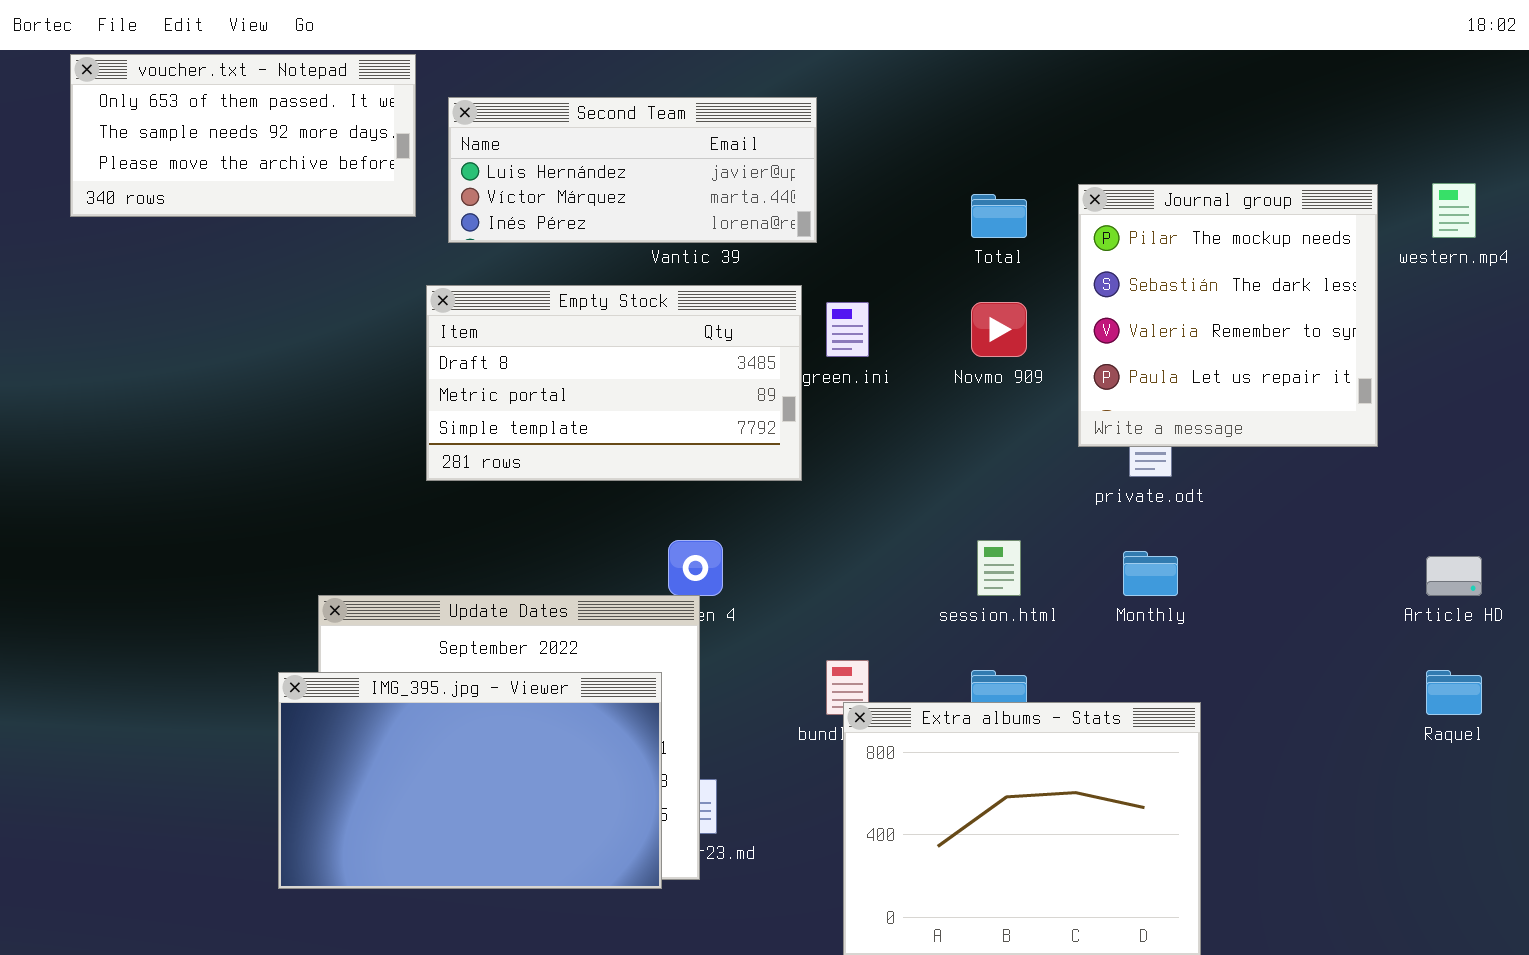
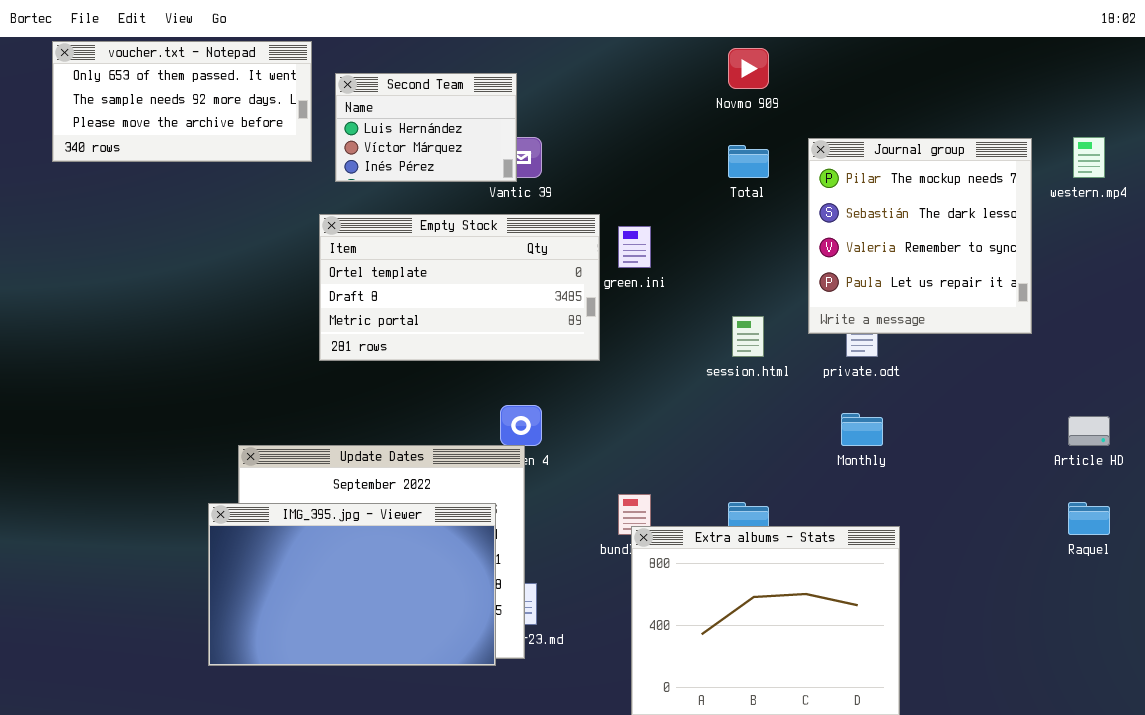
Second Team: [448,97,817,243] -> [335,73,517,182], resized
Empty Stock: [426,285,802,481] -> [319,214,600,361], scrolled up 1 row
Novmo 909: [971,302,1027,357] -> [728,48,769,89], moved
session.html: [977,540,1021,596] -> [732,316,764,357], moved

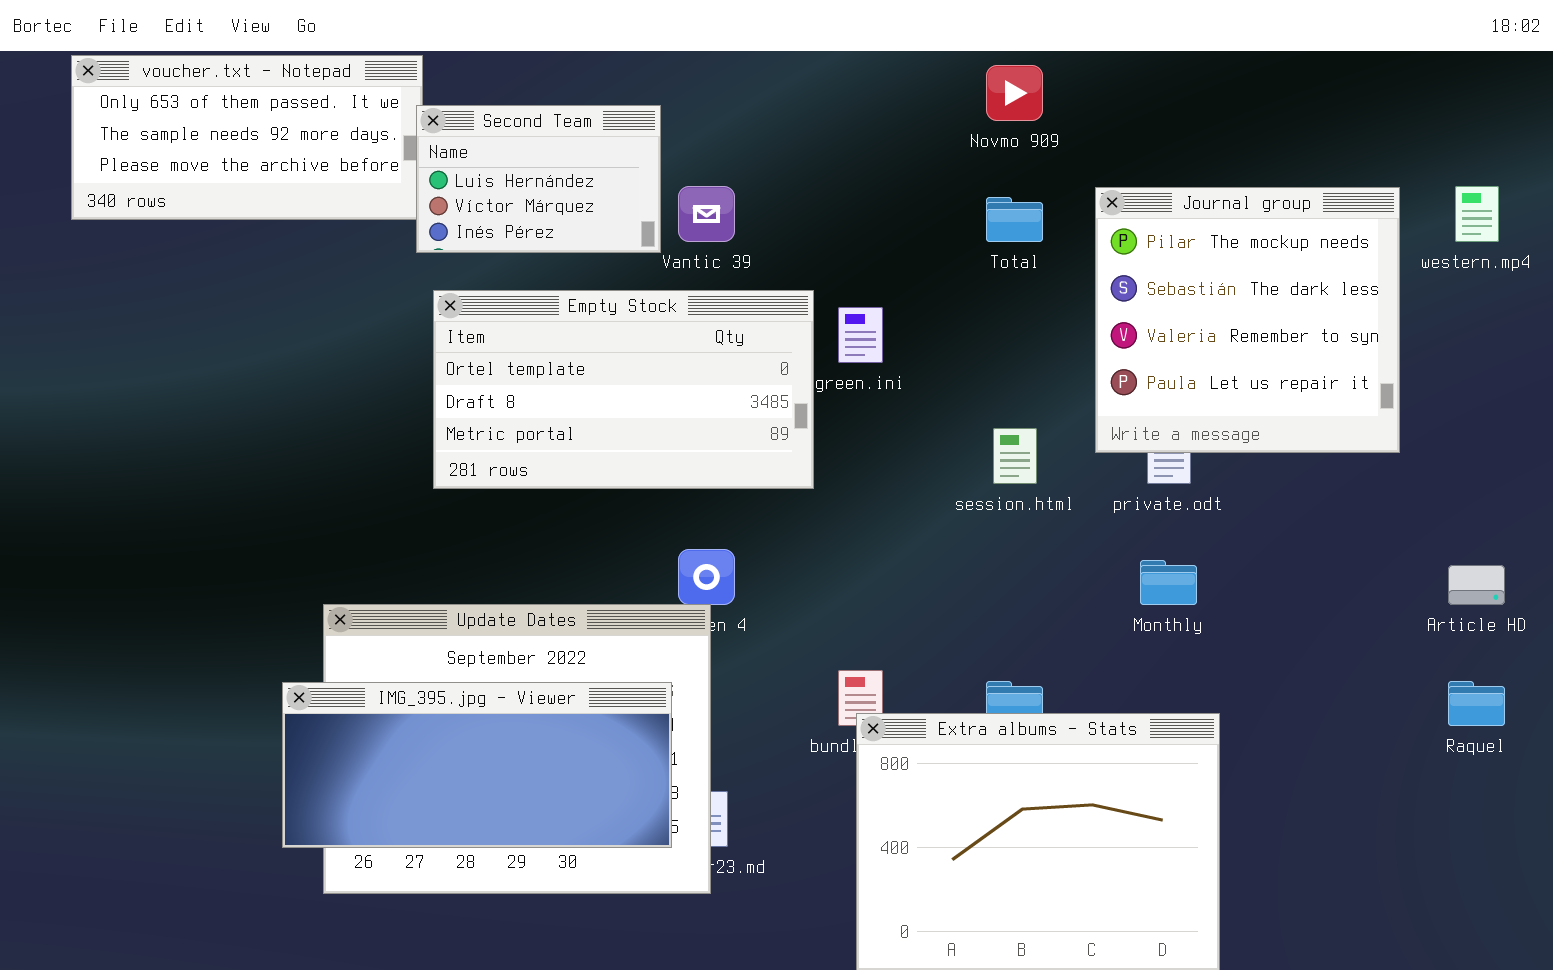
Second Team: [335,73,517,182] -> [416,105,661,253], moved
IMG_395.jpg - Viewer: [208,503,496,666] -> [282,682,672,848], resized

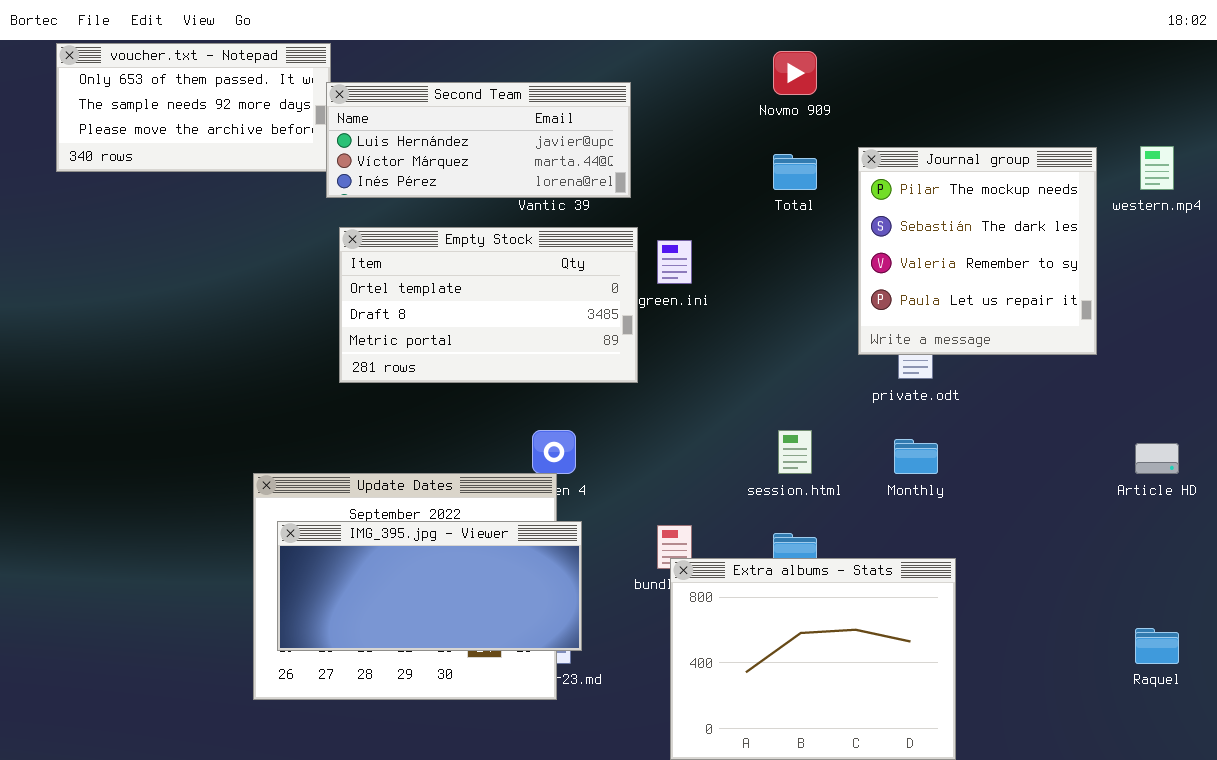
Second Team: [416,105,661,253] -> [326,82,631,198], resized
session.html: [993,428,1037,484] -> [778,430,812,474], moved
Raquel: [1448,681,1505,726] -> [1135,628,1179,664], moved
IMG_395.jpg - Viewer: [282,682,672,848] -> [277,521,582,651], moved

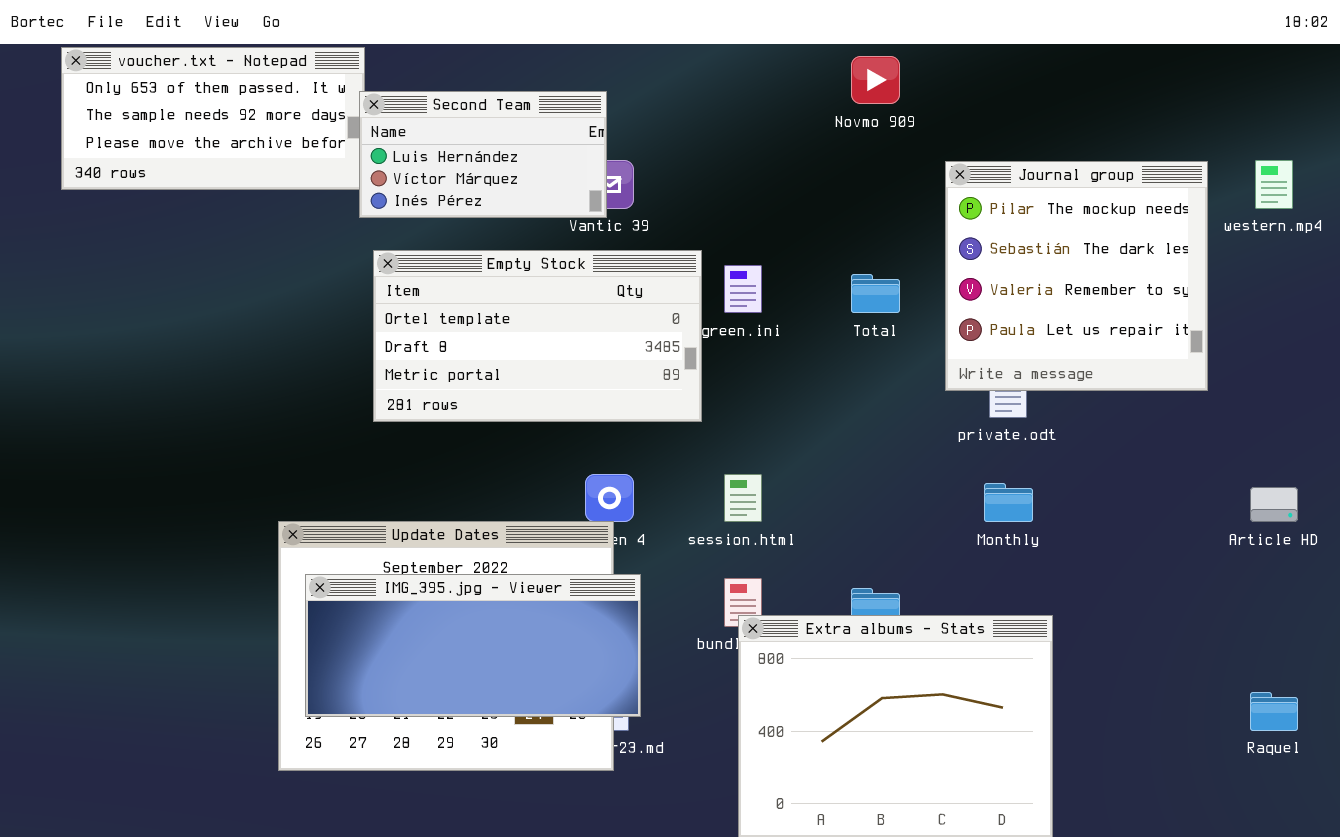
Second Team: [326,82,631,198] -> [359,91,607,218], resized
Total: [773,154,817,190] -> [851,274,900,313], moved
session.html: [778,430,812,474] -> [724,474,762,522], moved

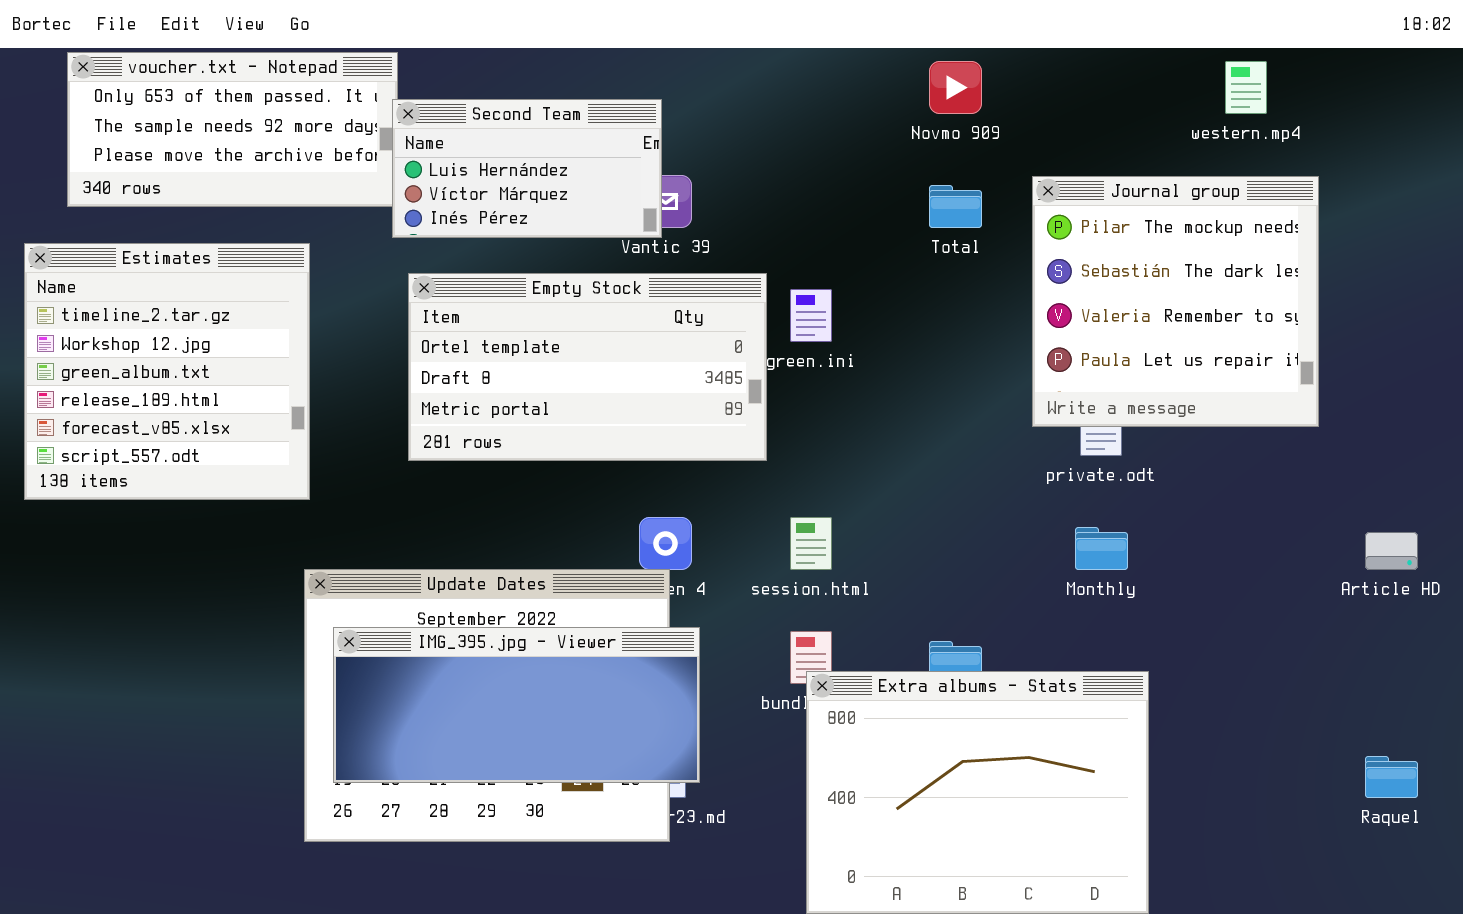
western.mp4: [1255,160,1293,209] -> [1225,61,1267,114], moved
Estimates: none -> [24,243,310,500], opened
Total: [851,274,900,313] -> [929,185,982,228], moved

